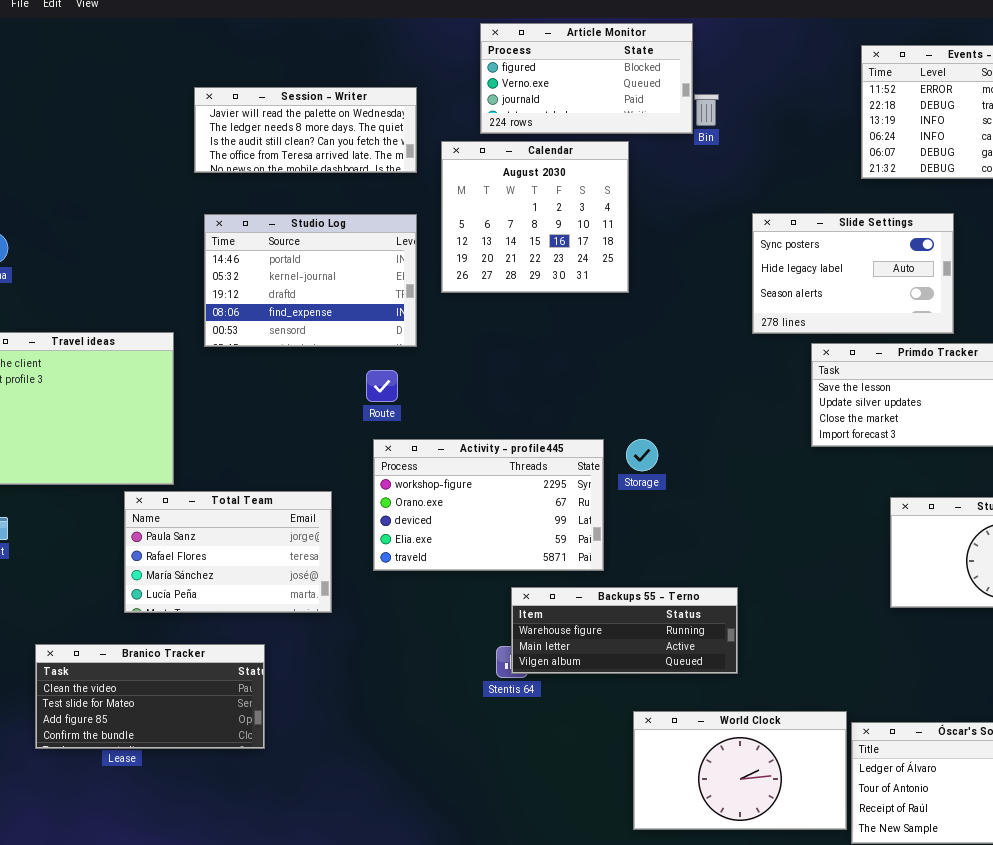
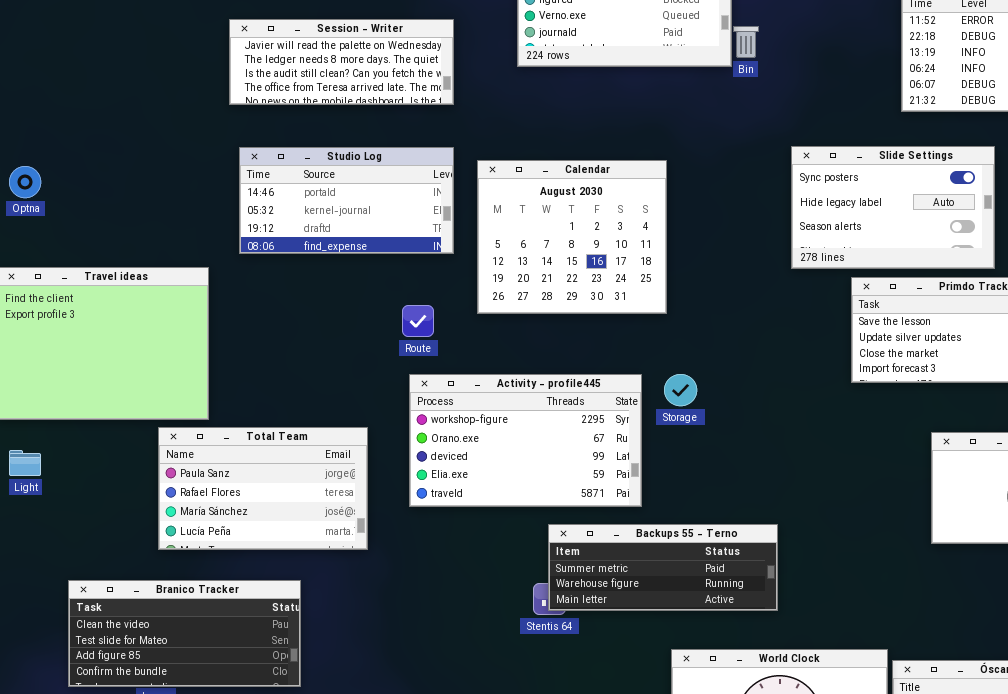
Calendar: [441,141,629,293] -> [477,160,667,314], moved
Studio Log: [204,214,417,347] -> [239,147,454,254], resized
Backups 55 - Terno: [511,587,738,674] -> [548,524,778,611], scrolled up 1 row

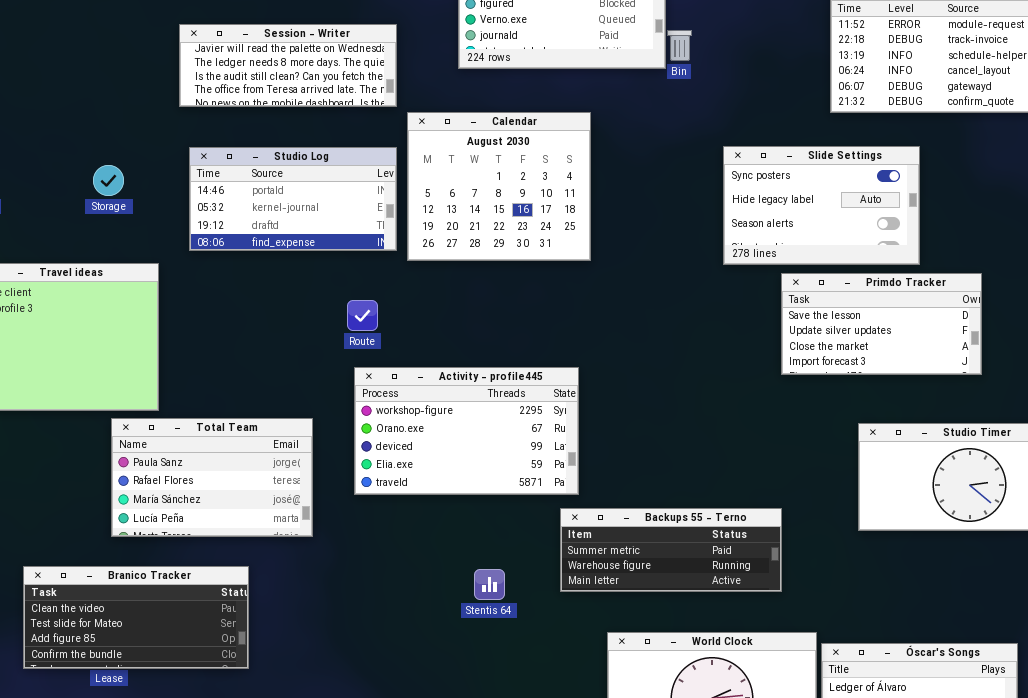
Calendar: [477,160,667,314] -> [407,112,591,261], moved
Storage: [664,374,697,406] -> [93,165,124,196], moved
Backups 55 - Terno: [548,524,778,611] -> [560,508,782,592], moved

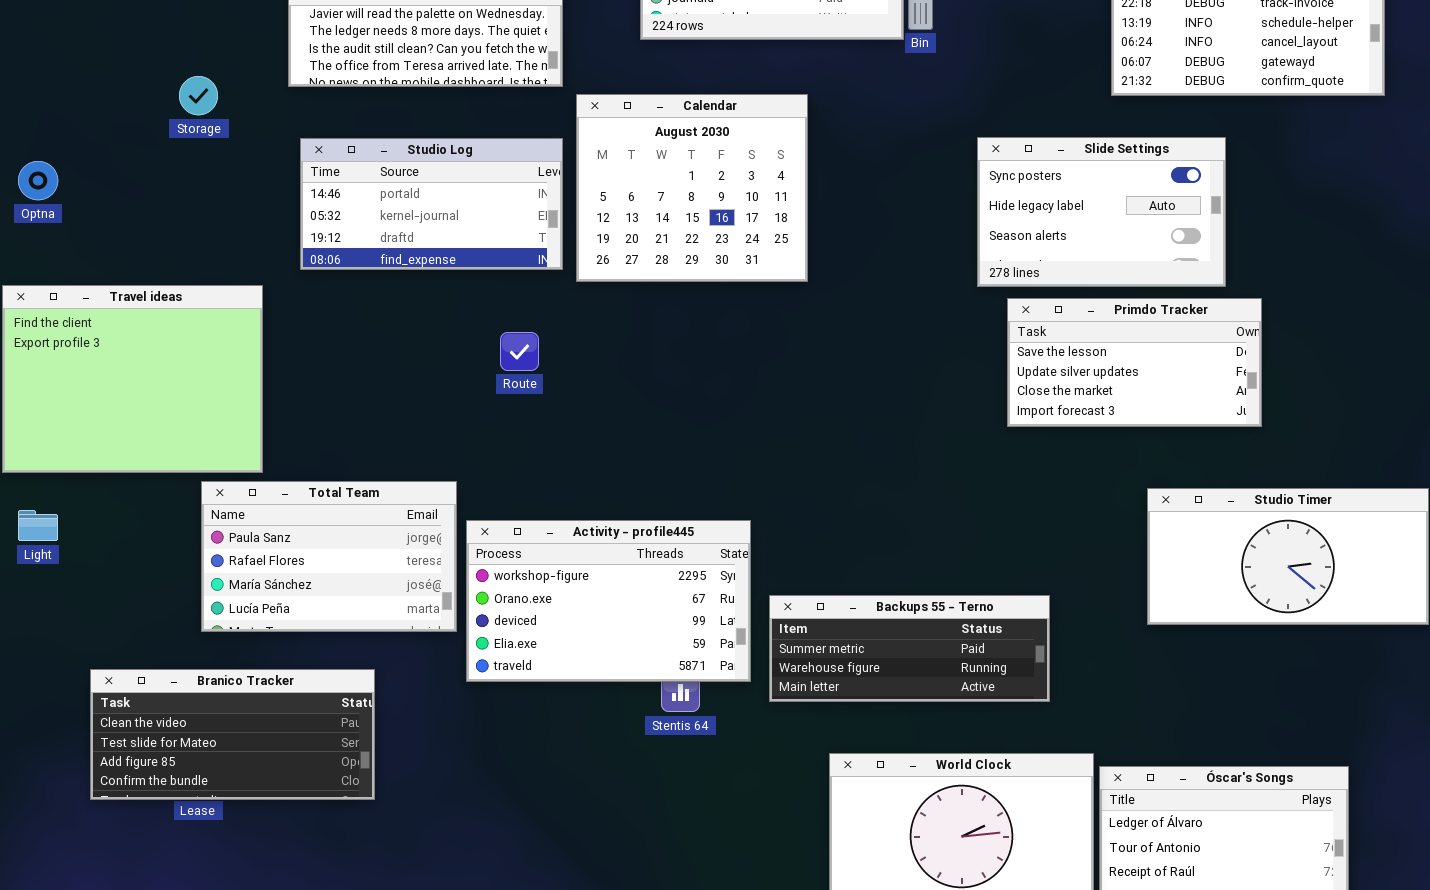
Storage: [93,165,124,196] -> [179,76,218,115], moved
Primdo Tracker: [781,273,982,375] -> [1007,298,1262,427], moved
Activity - profile445: [354,367,579,495] -> [466,520,751,682], moved

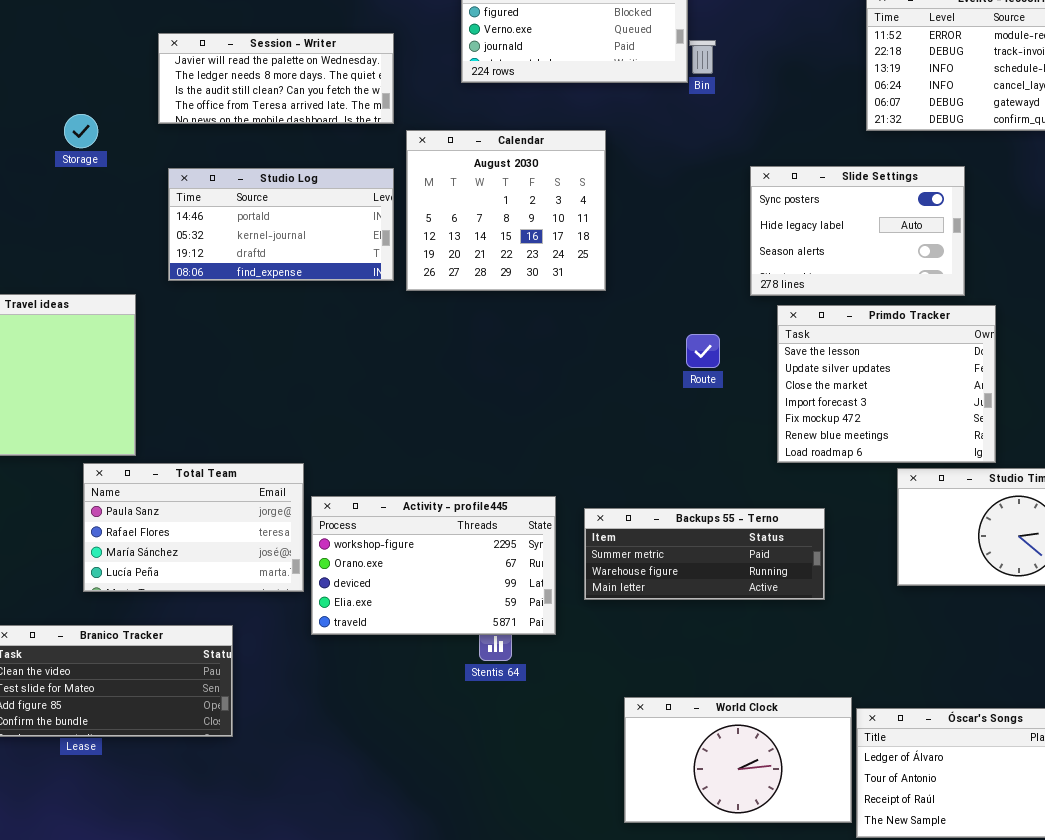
Primdo Tracker: [1007,298,1262,427] -> [777,305,996,463], resized
Route: [500,332,539,371] -> [686,334,720,368], moved
Backups 55 - Terno: [769,595,1050,702] -> [584,508,825,600], moved

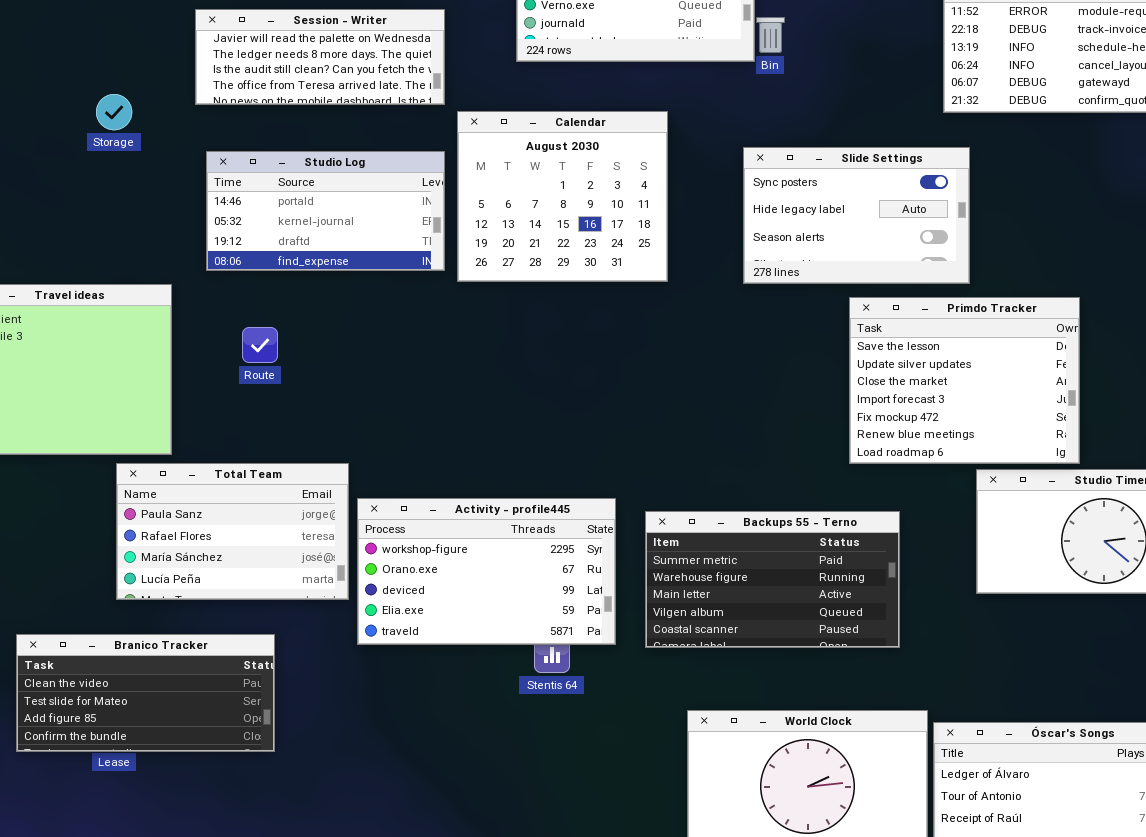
Slide Settings: [750,166,965,296] -> [743,147,970,284], moved
Route: [686,334,720,368] -> [242,327,278,363], moved
Backups 55 - Terno: [584,508,825,600] -> [645,511,900,648], resized

